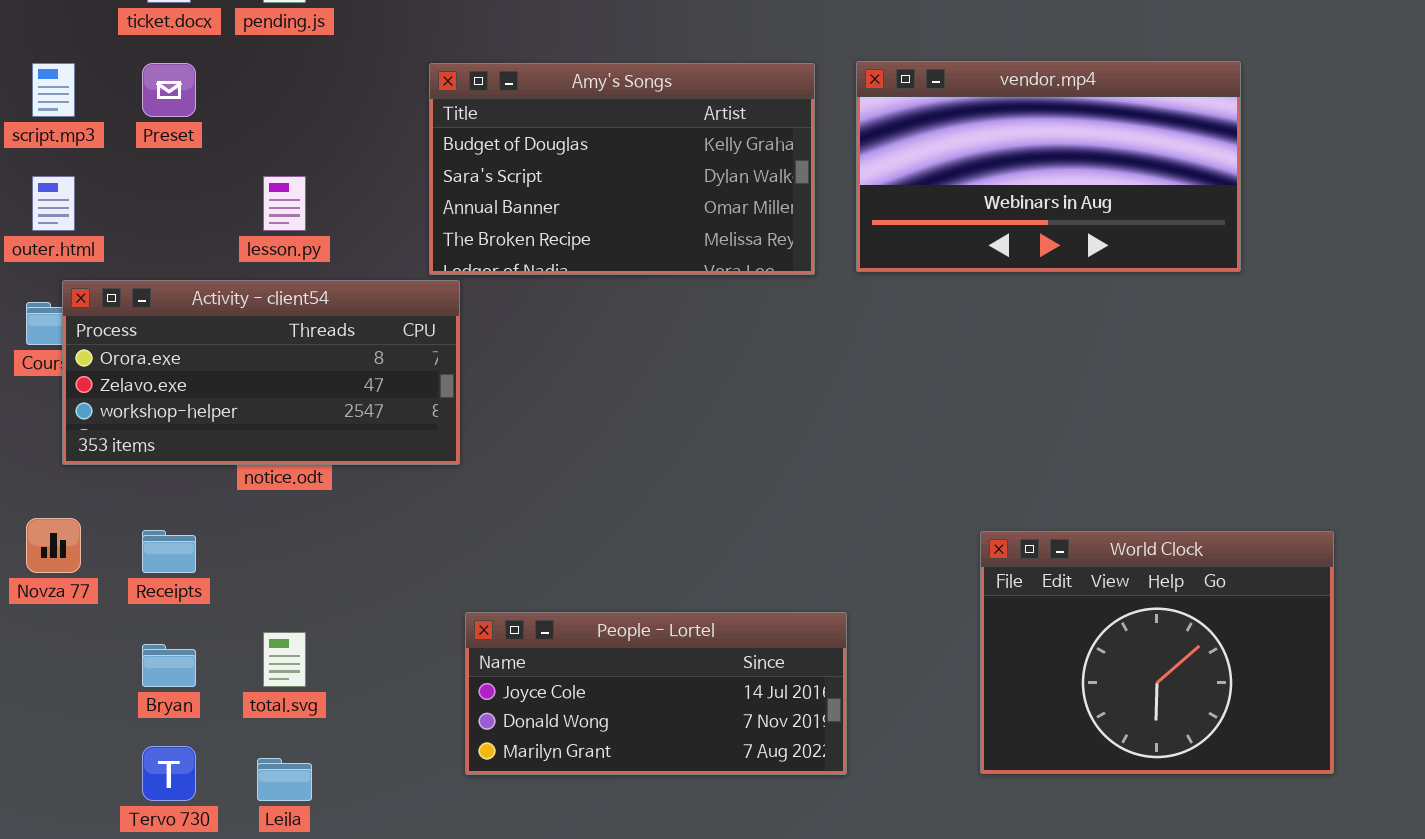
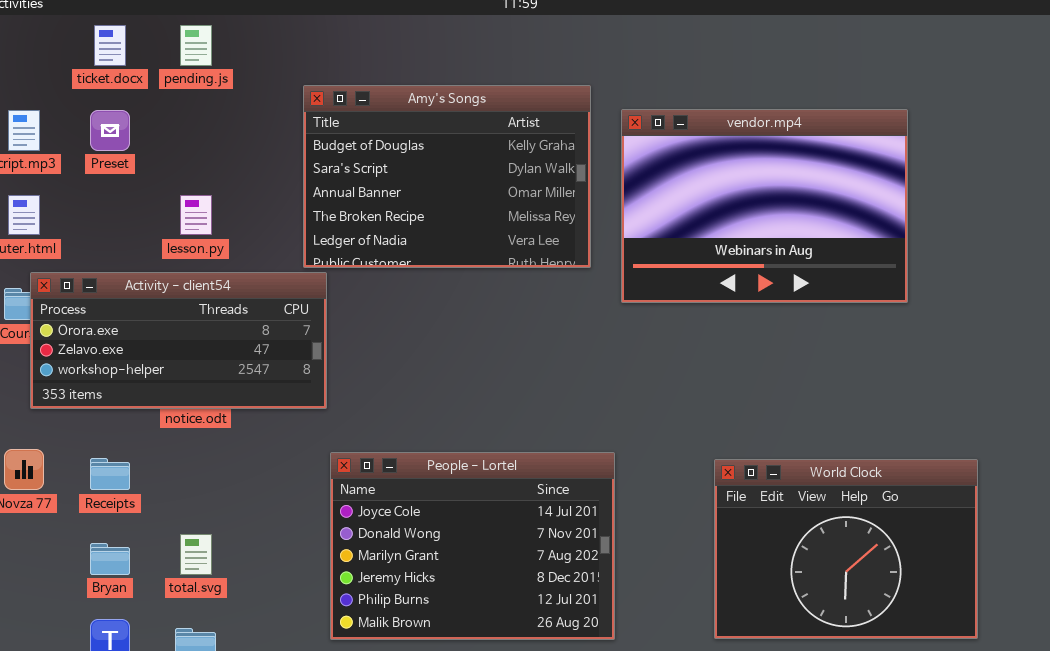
vendor.mp4: [856,61,1241,272] -> [621,109,908,303], resized
Amy's Songs: [429,63,815,275] -> [303,85,591,268], resized
People - Lortel: [465,612,847,775] -> [330,452,615,640], resized

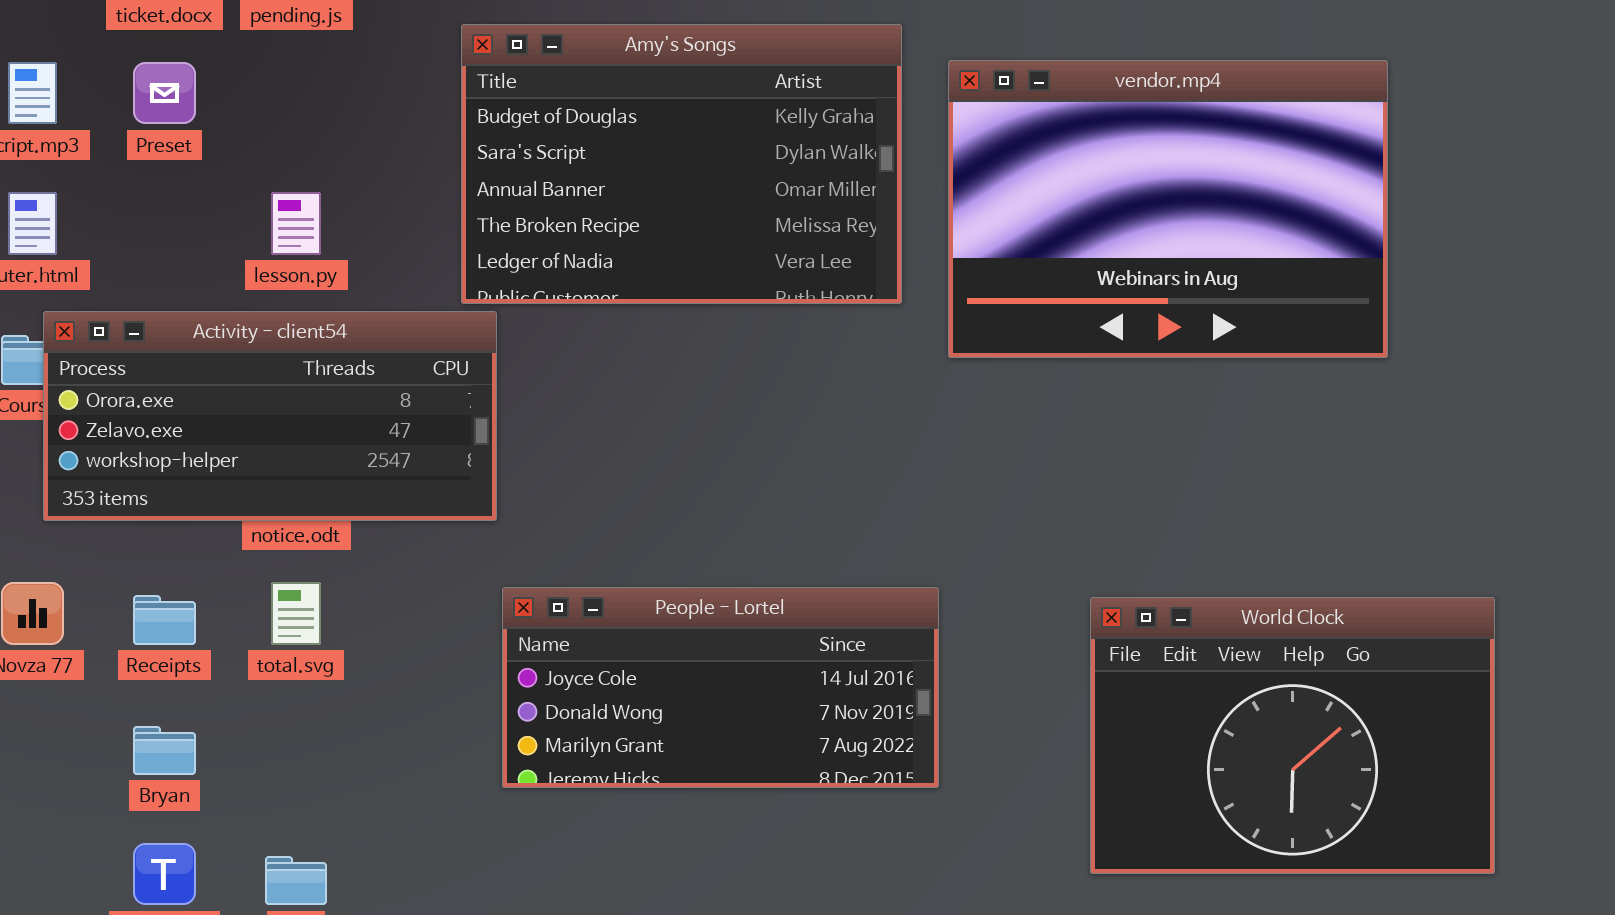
People - Lortel: [330,452,615,640] -> [502,587,939,788], resized
total.svg: [180,534,212,575] -> [271,582,321,645], moved

